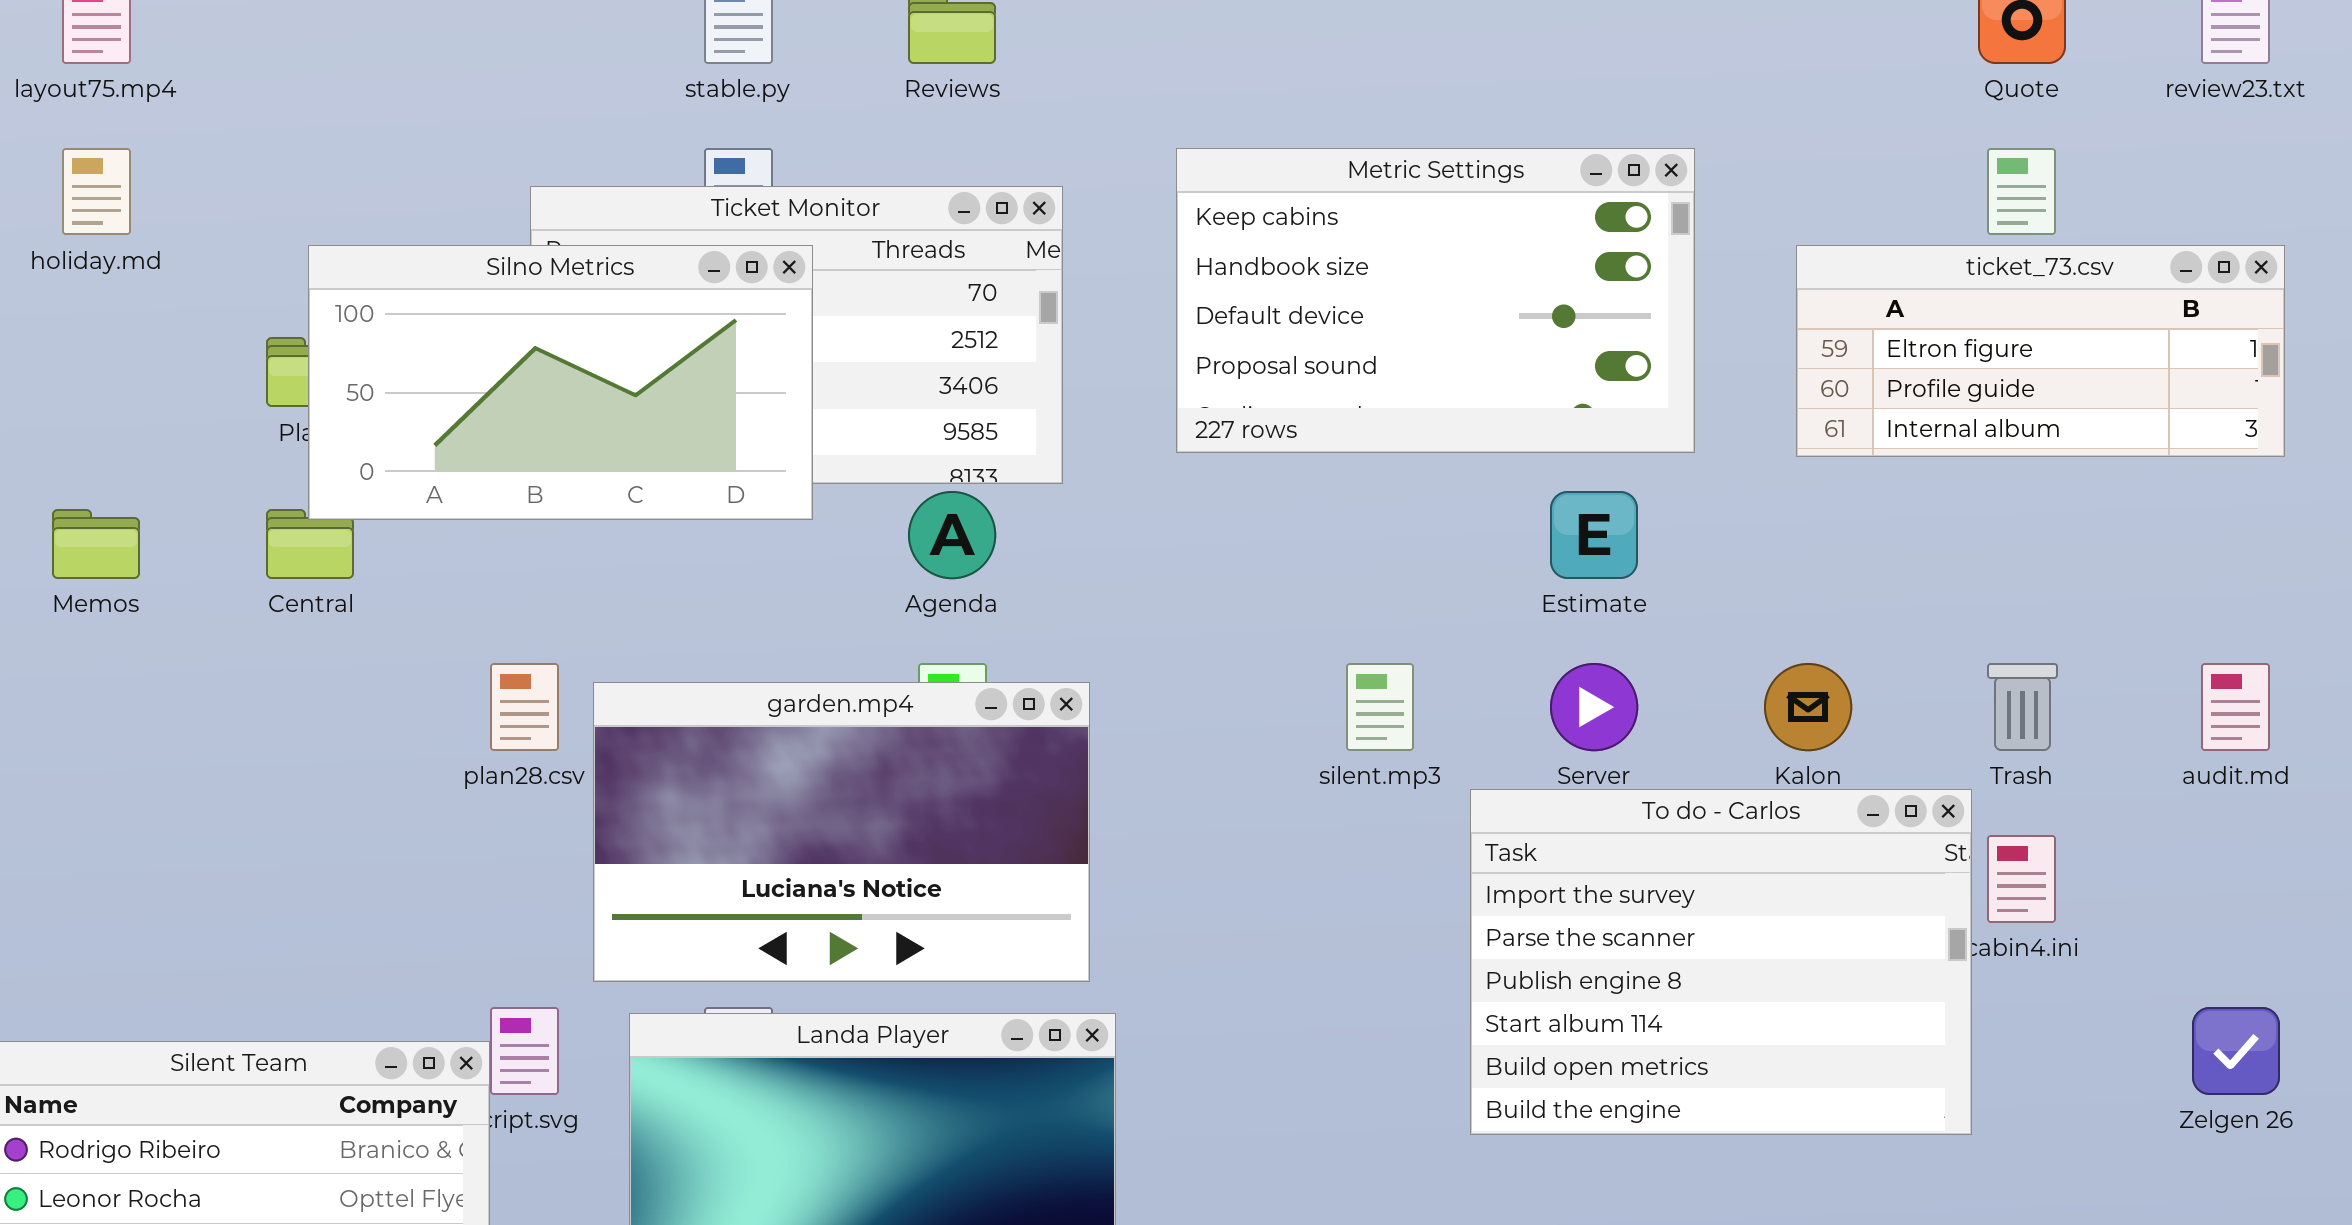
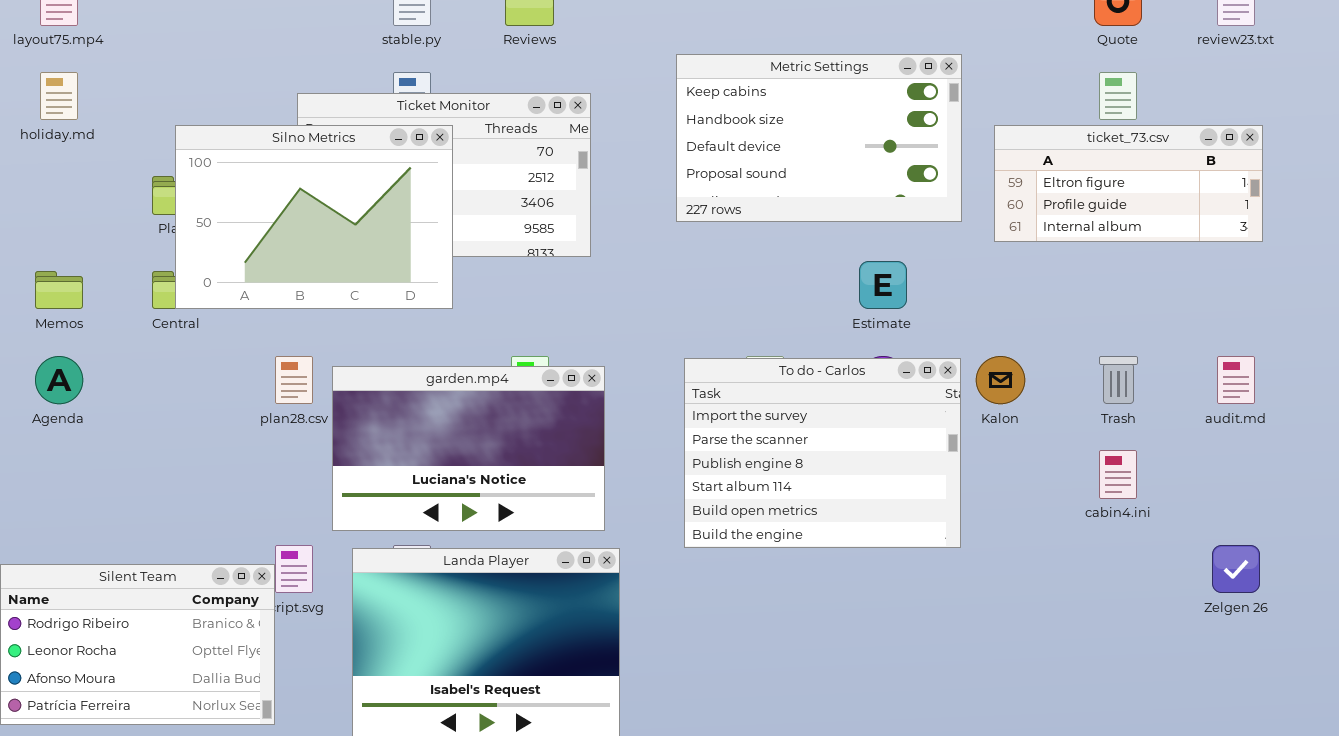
Metric Settings: [1176,148,1695,453] -> [676,54,962,222], moved
Silno Metrics: [308,245,813,520] -> [175,125,453,309], resized
Agenda: [908,491,996,579] -> [35,356,83,404], moved
To do - Carlos: [1470,789,1972,1135] -> [684,358,961,548], moved

